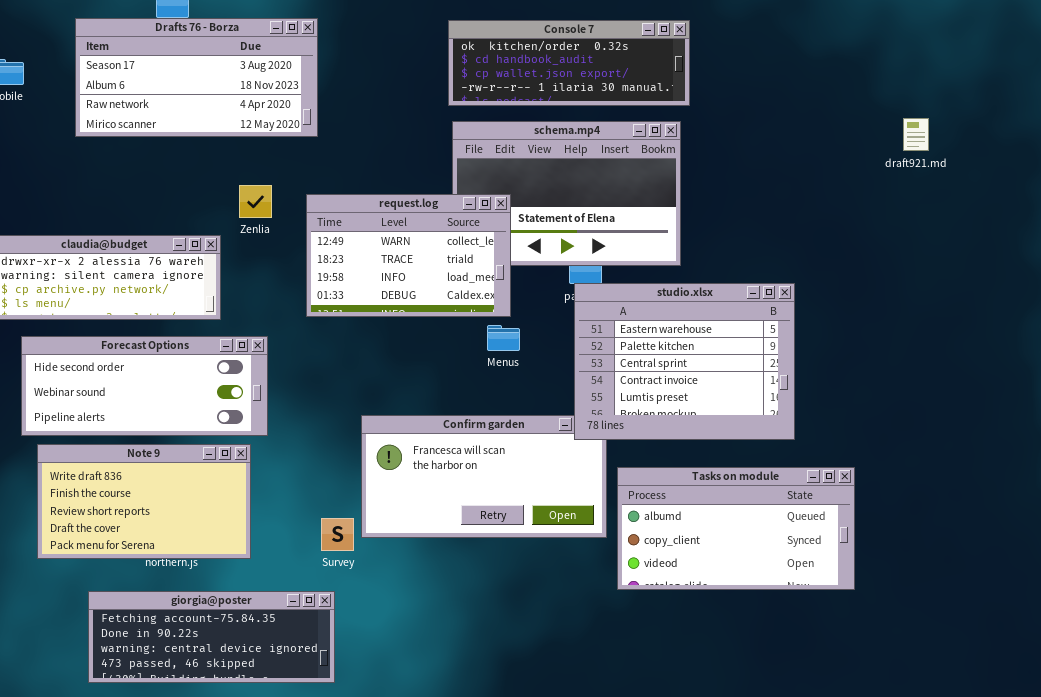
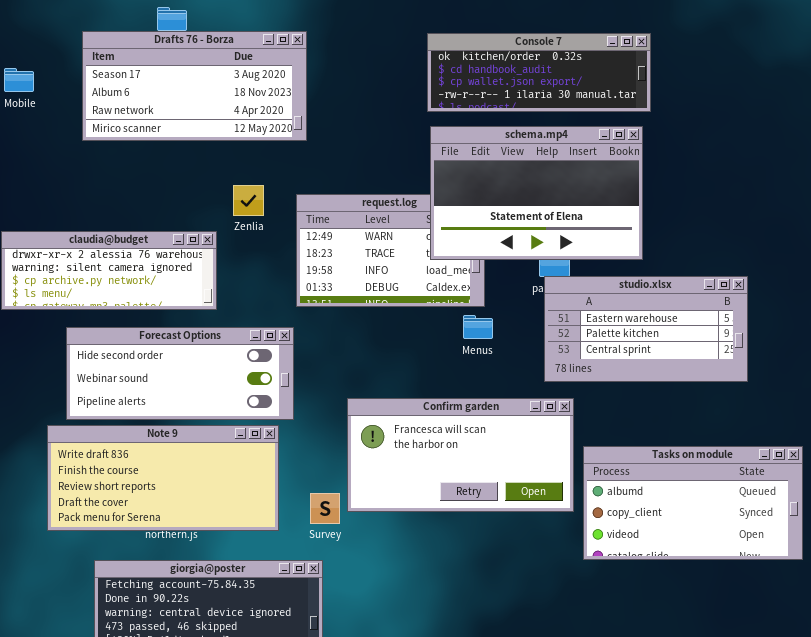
schema.mp4: [452,121,681,266] -> [430,126,643,260], raised
studio.xlsx: [574,283,795,440] -> [544,276,748,382], resized
Forecast Options: [21,336,268,436] -> [66,327,294,420], moved
Note 9: [37,444,251,559] -> [47,425,279,531], resized

